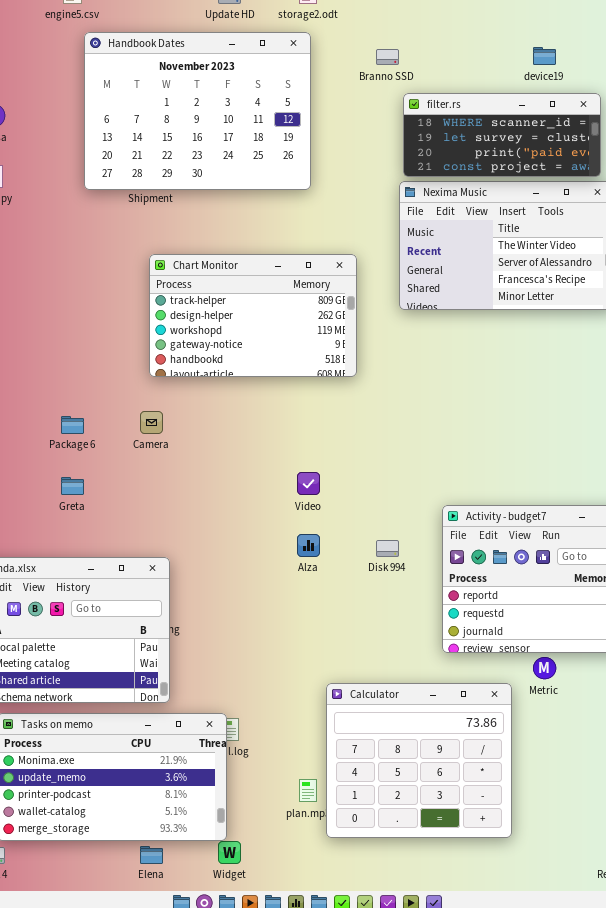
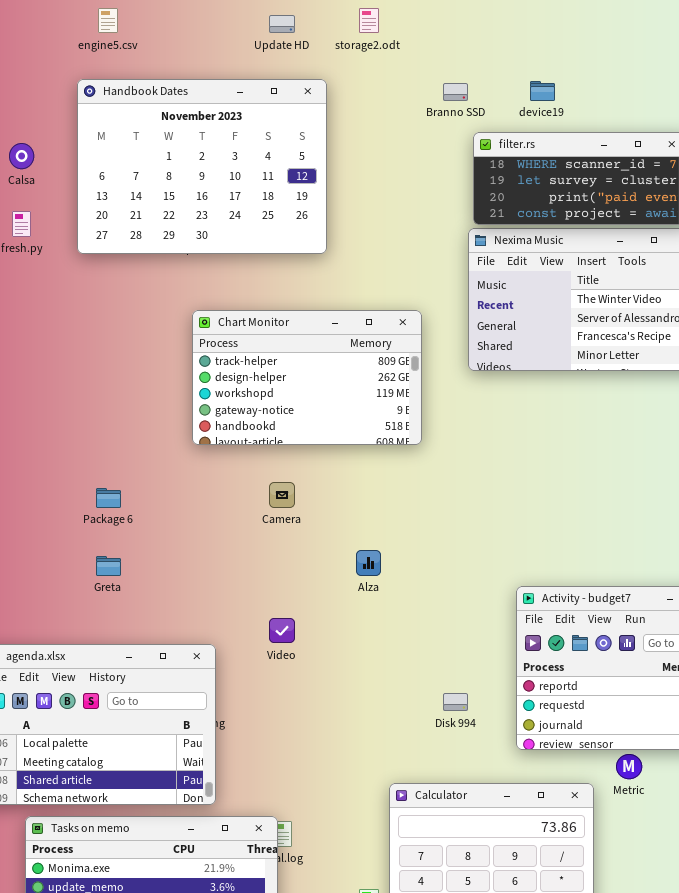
Handbook Dates: [84,32,311,190] -> [77,79,327,254], moved
device19: [533,47,556,65] -> [530,81,555,101], moved
Camera: [140,411,163,434] -> [269,482,295,508], moved
Video: [297,472,320,495] -> [269,618,295,643], moved
Alza: [297,534,320,557] -> [356,550,381,576], moved
Disk 994: [376,540,399,557] -> [443,693,468,711], moved

